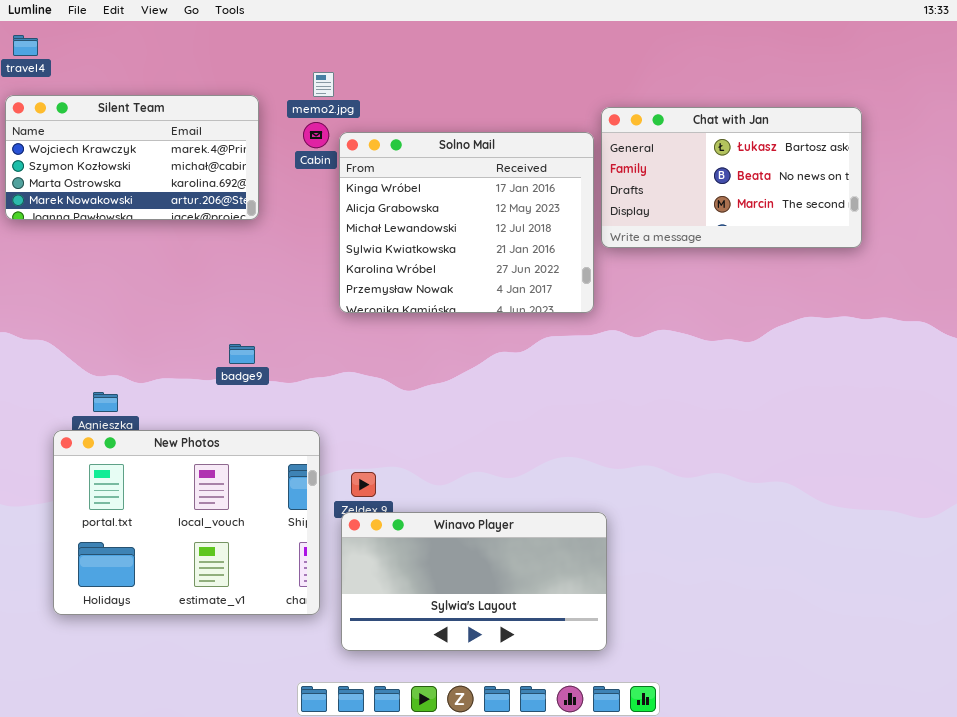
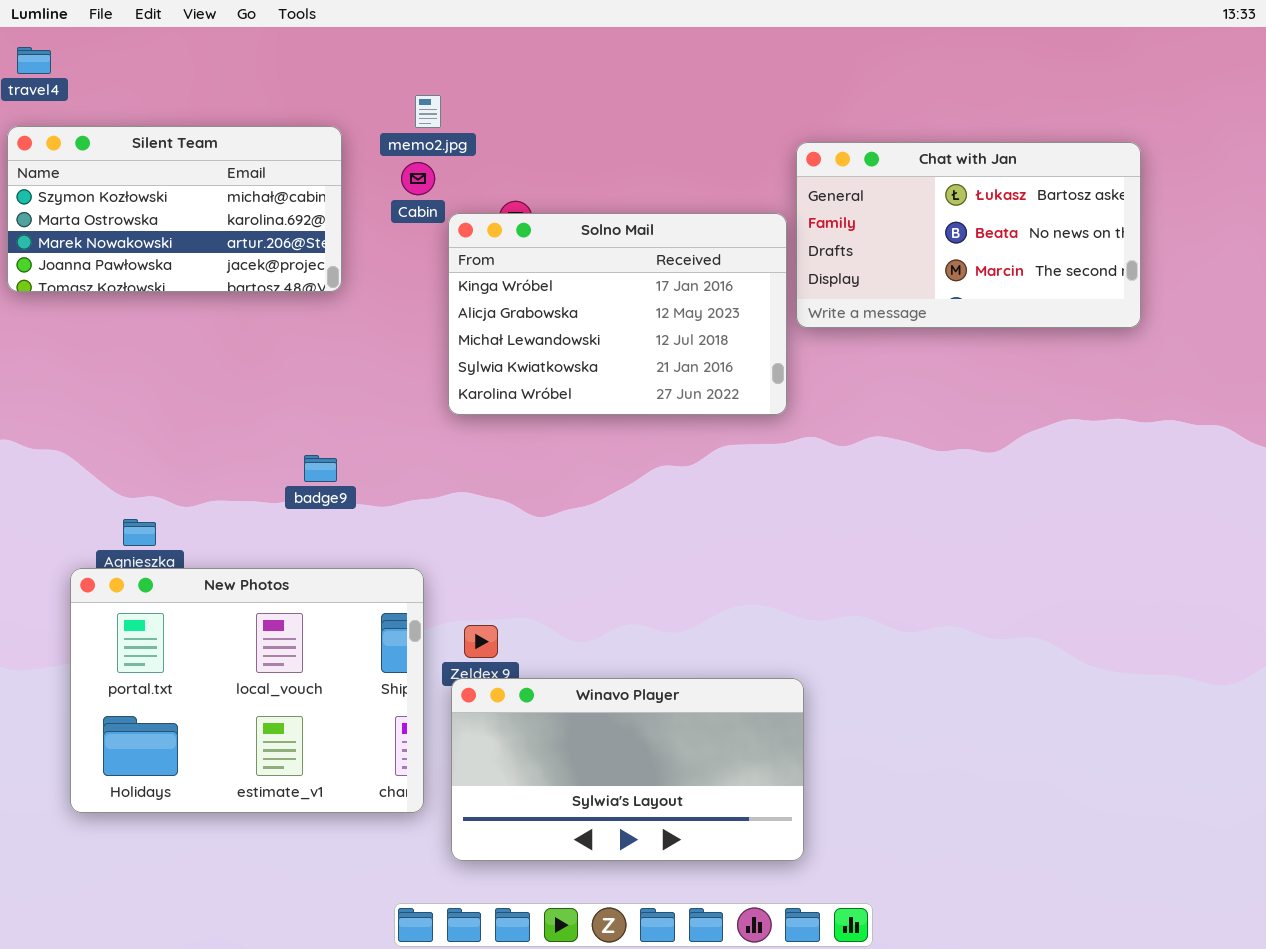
Silent Team: [5,95,259,220] -> [7,126,342,292], scrolled down 1 row
Solno Mail: [339,132,594,313] -> [448,213,787,415], resized

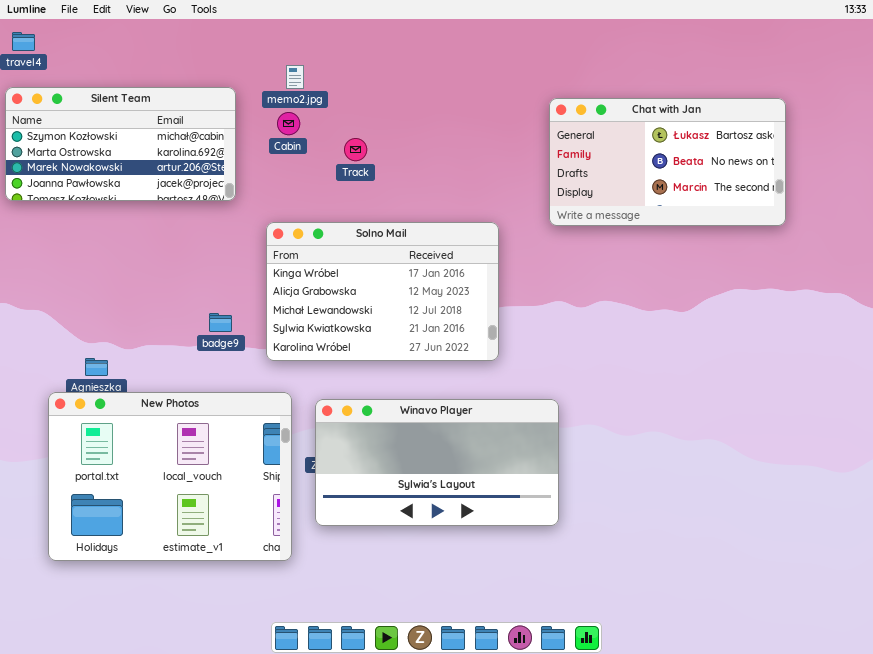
Solno Mail: [448,213,787,415] -> [266,222,499,361], moved
Winavo Player: [451,678,804,861] -> [315,399,559,526], moved

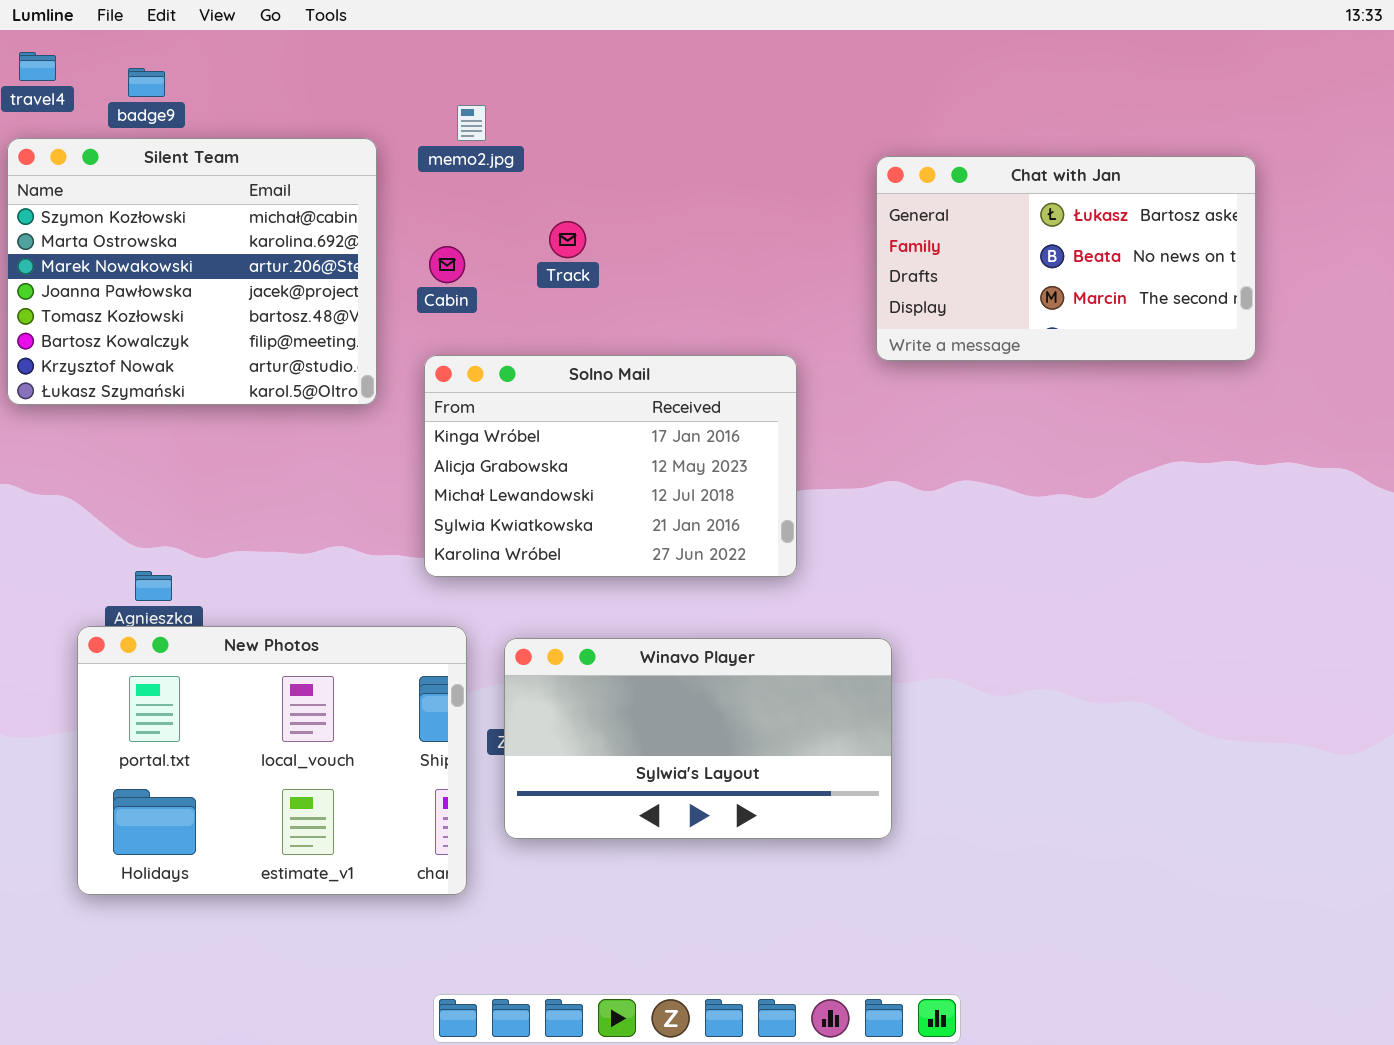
Silent Team: [5,87,236,201] -> [7,138,377,405], resized
Cabin: [277,112,300,135] -> [429,246,465,283], moved
badge9: [209,313,232,332] -> [128,68,165,97], moved

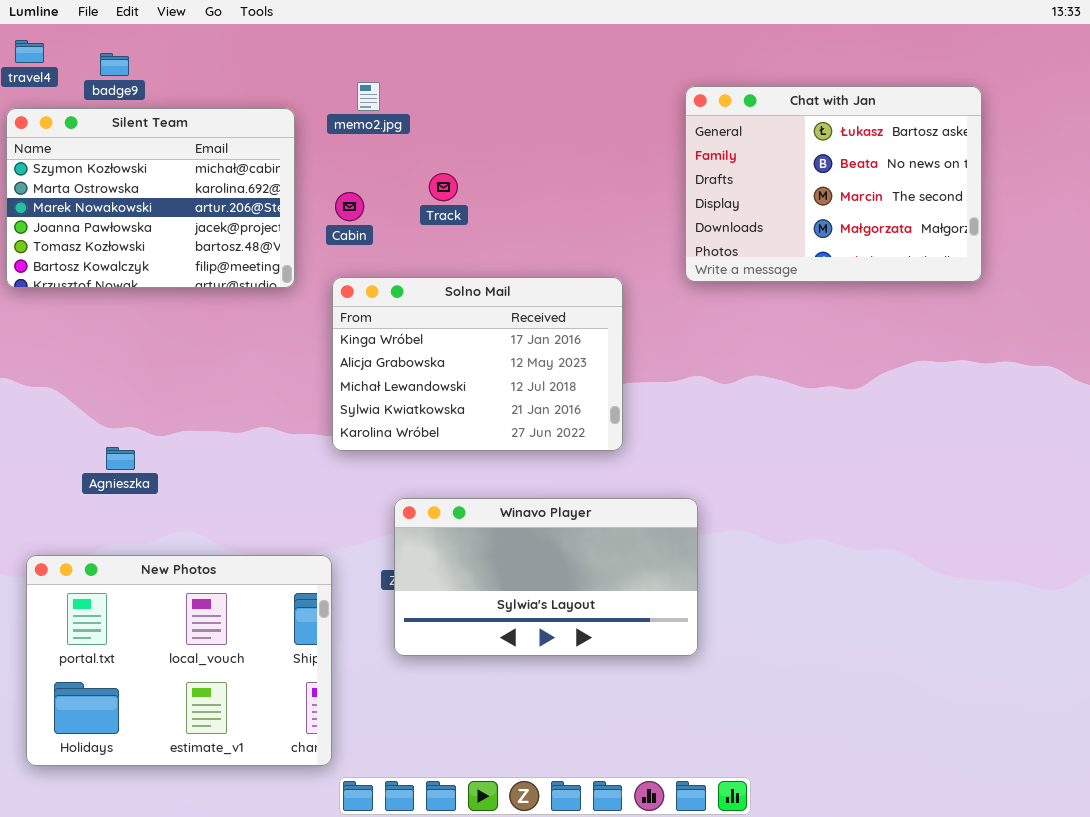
Silent Team: [7,138,377,405] -> [6,108,295,288], resized
Chat with Jan: [876,156,1256,361] -> [685,86,982,282], resized
New Photos: [77,626,467,895] -> [26,555,332,766], moved

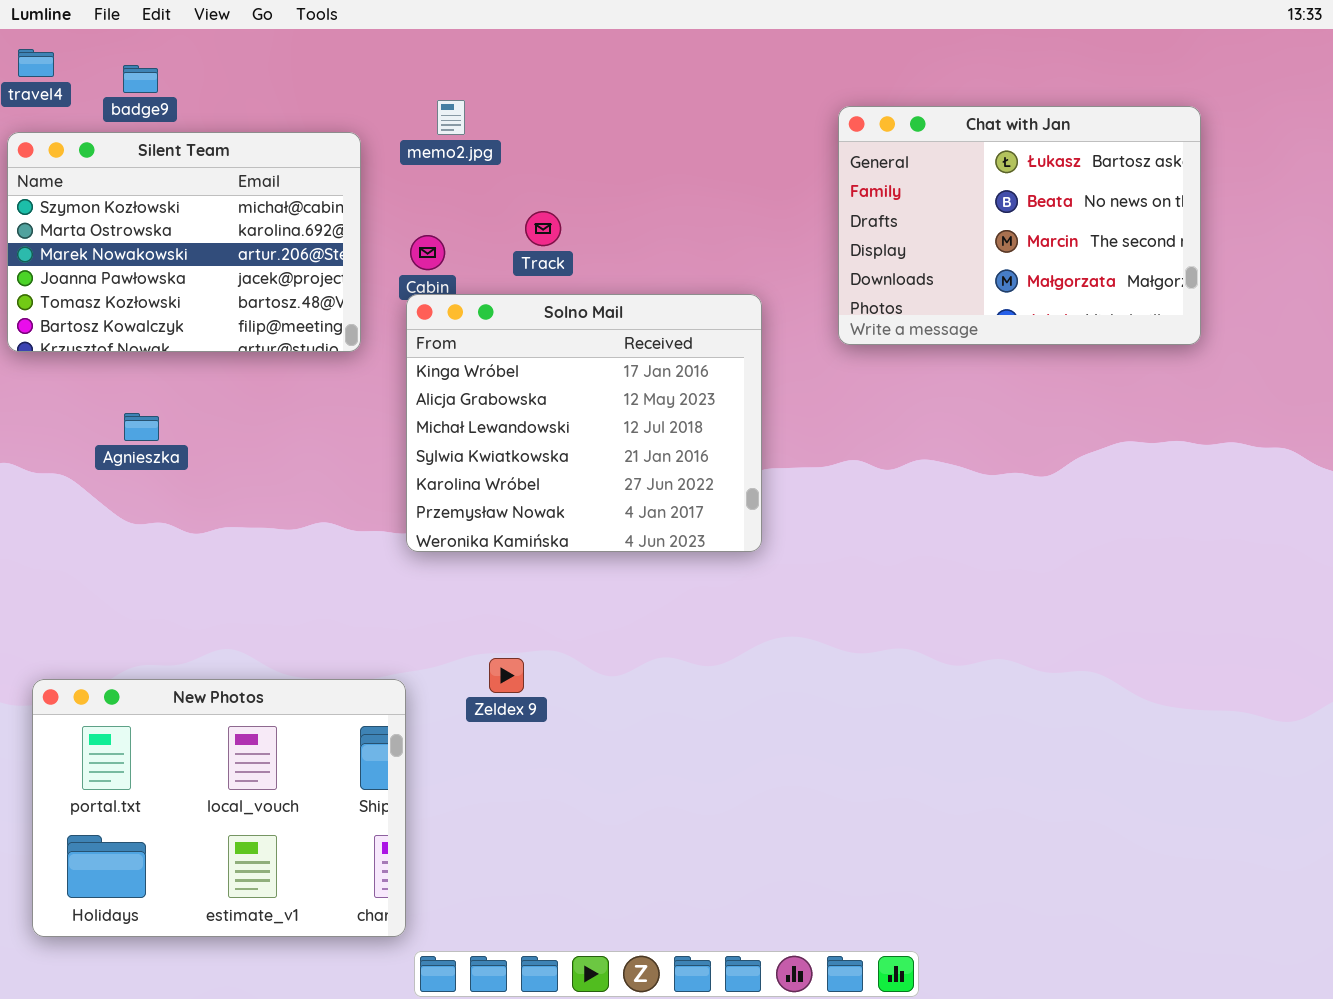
Solno Mail: [332,277,623,451] -> [406,294,762,552], resized
Agnieszka: [106,447,135,470] -> [124,413,159,441], moved
Winavo Player: [394,498,698,656] -> none, closed

